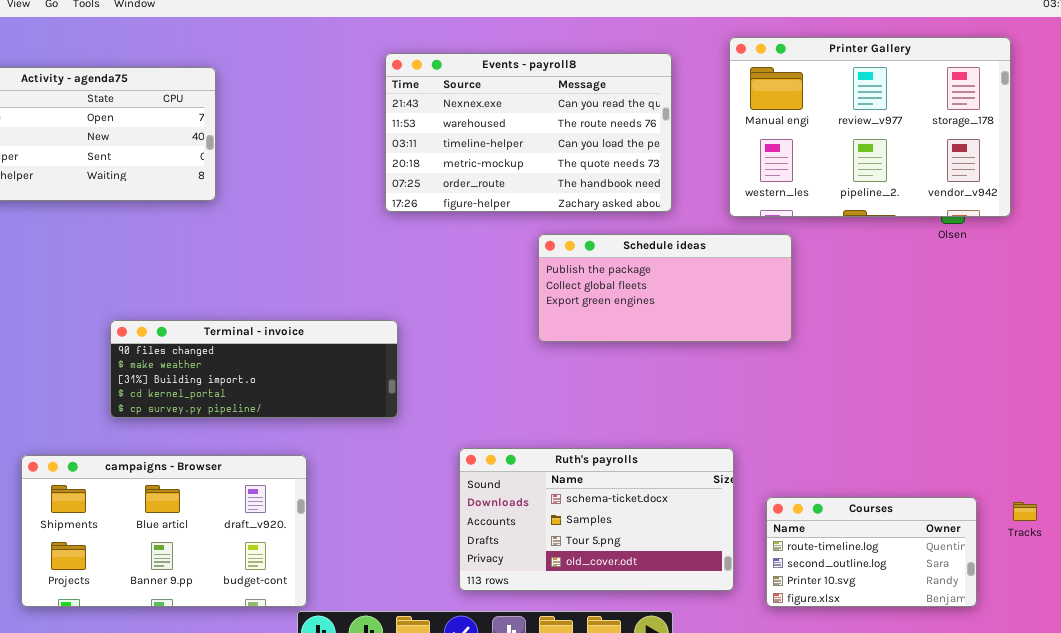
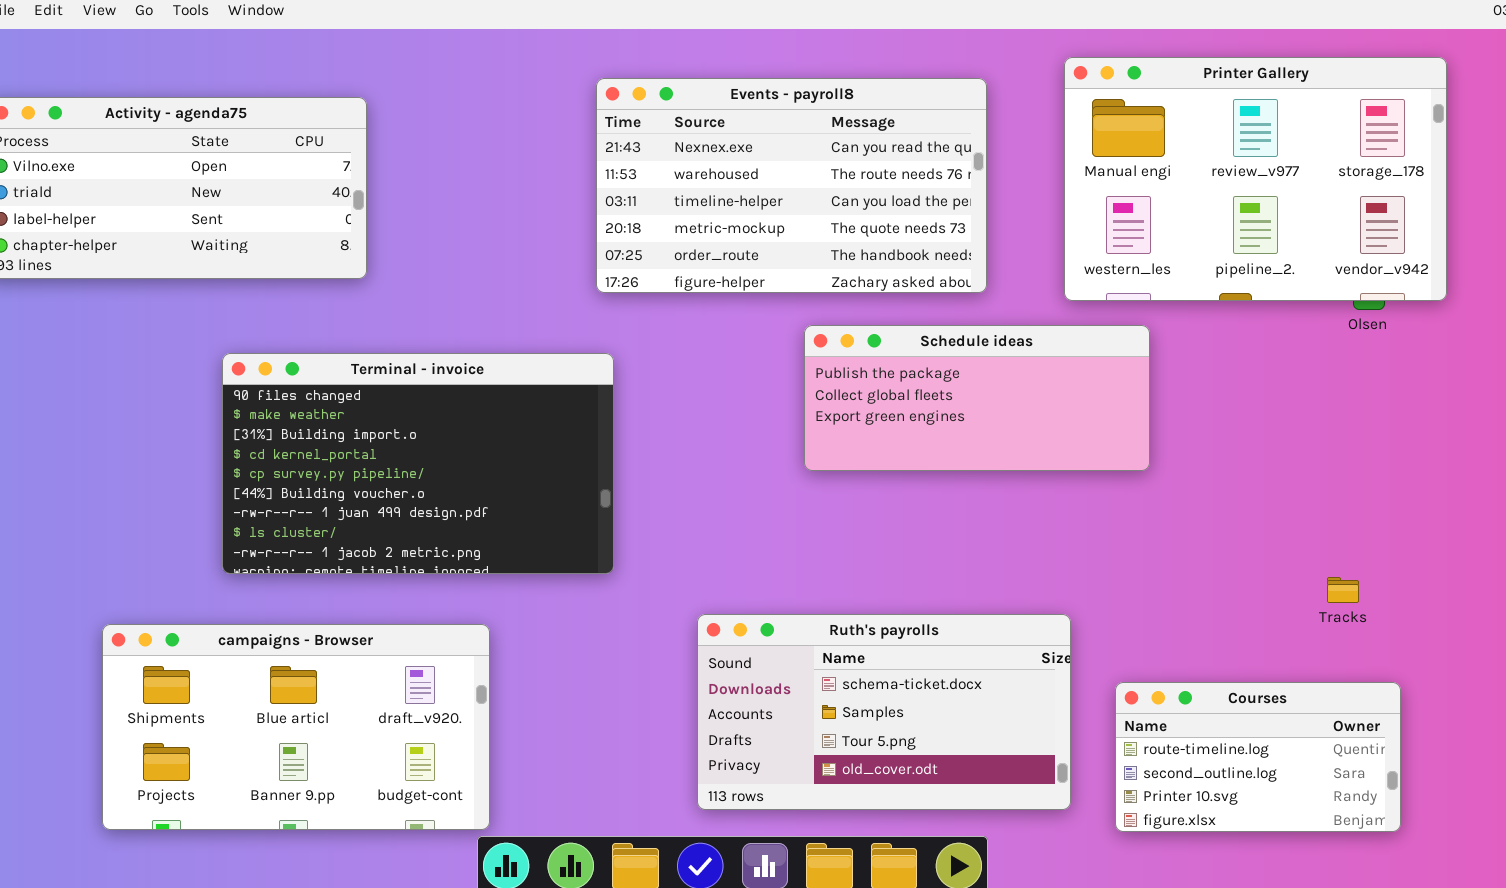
Terminal - invoice: [110,320,398,418] -> [222,353,614,574], resized
Tracks: [1013,502,1037,521] -> [1327,577,1359,603], moved

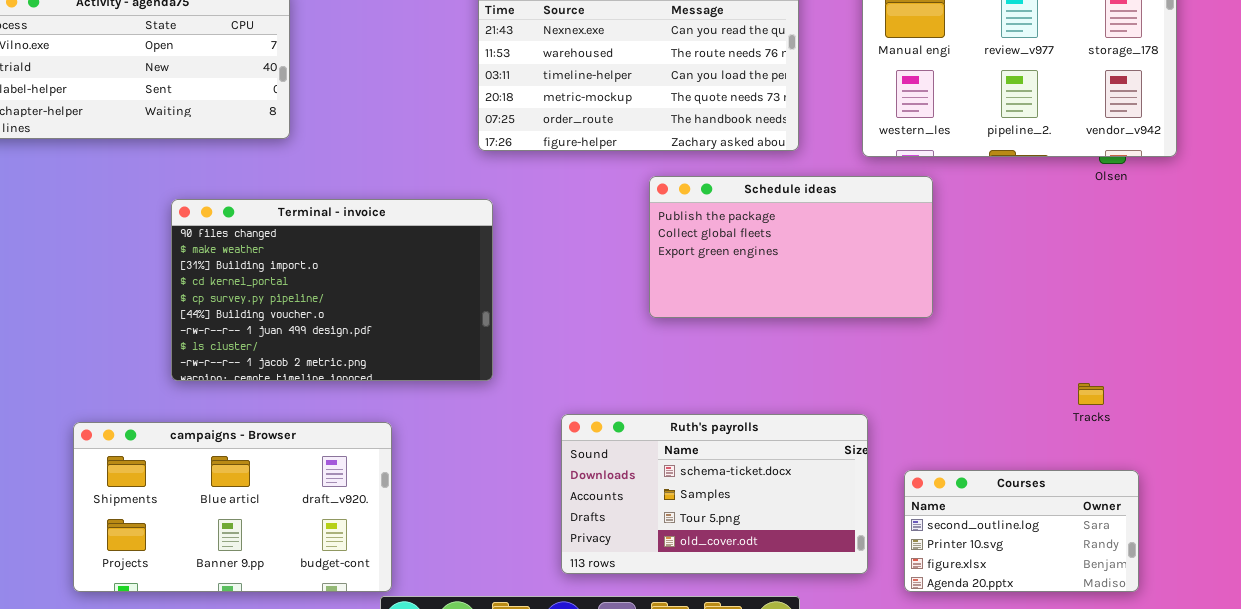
Schedule ideas: [804,325,1150,471] -> [649,176,933,318], resized
Courses: [1115,682,1401,832] -> [904,470,1139,592], scrolled down 1 row

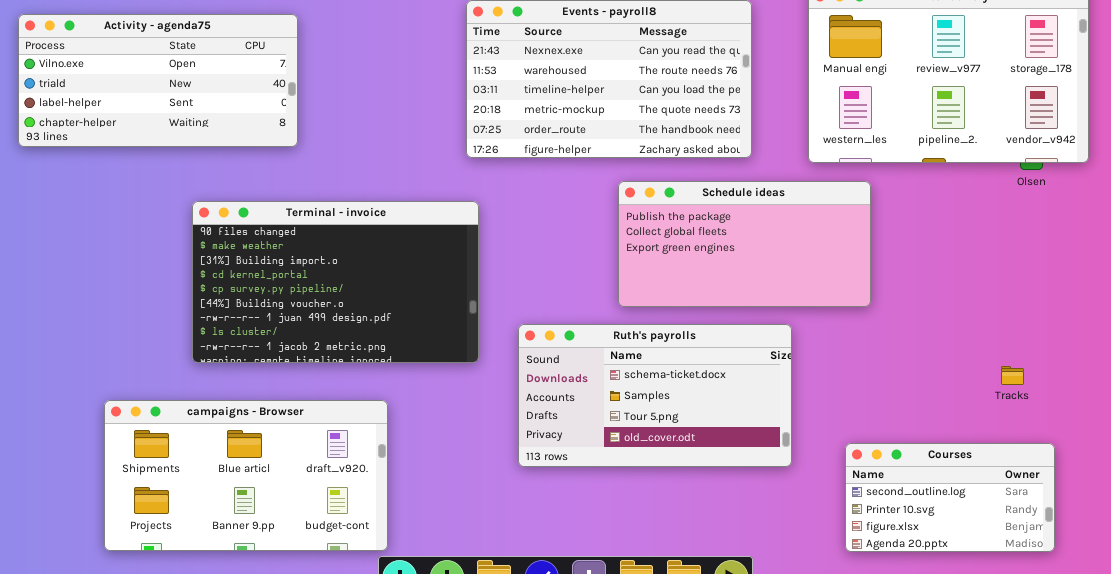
Ruth's payrolls: [561,414,868,574] -> [518,324,792,467], moved

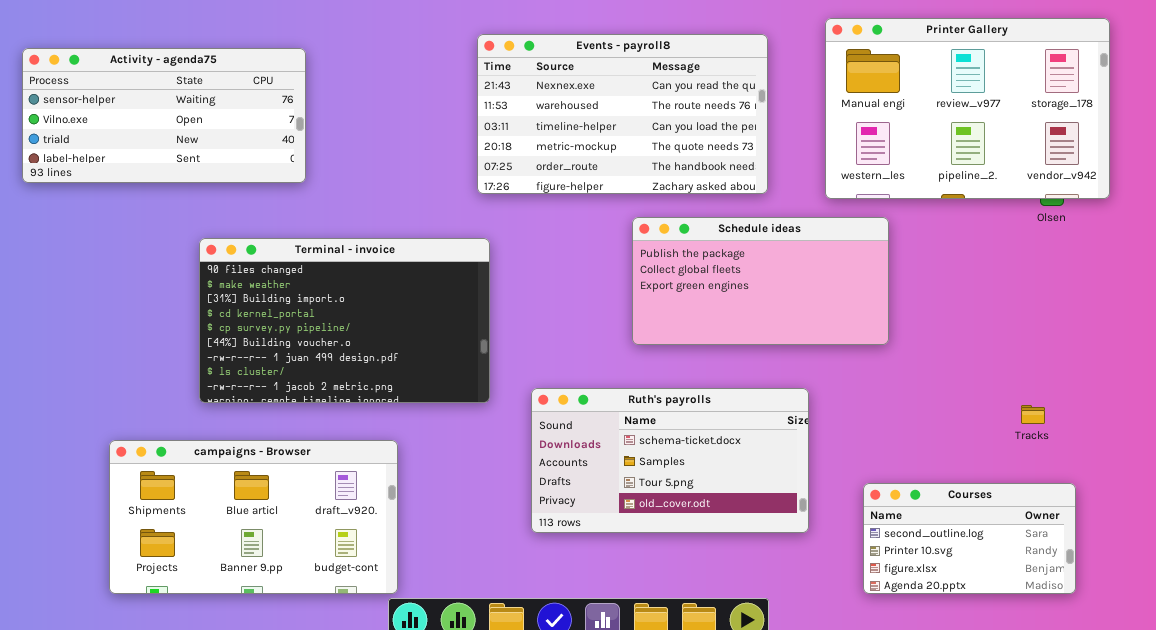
Activity - agenda75: [18,14,298,147] -> [22,48,306,183], scrolled up 1 row
Ruth's payrolls: [518,324,792,467] -> [531,388,809,533], moved

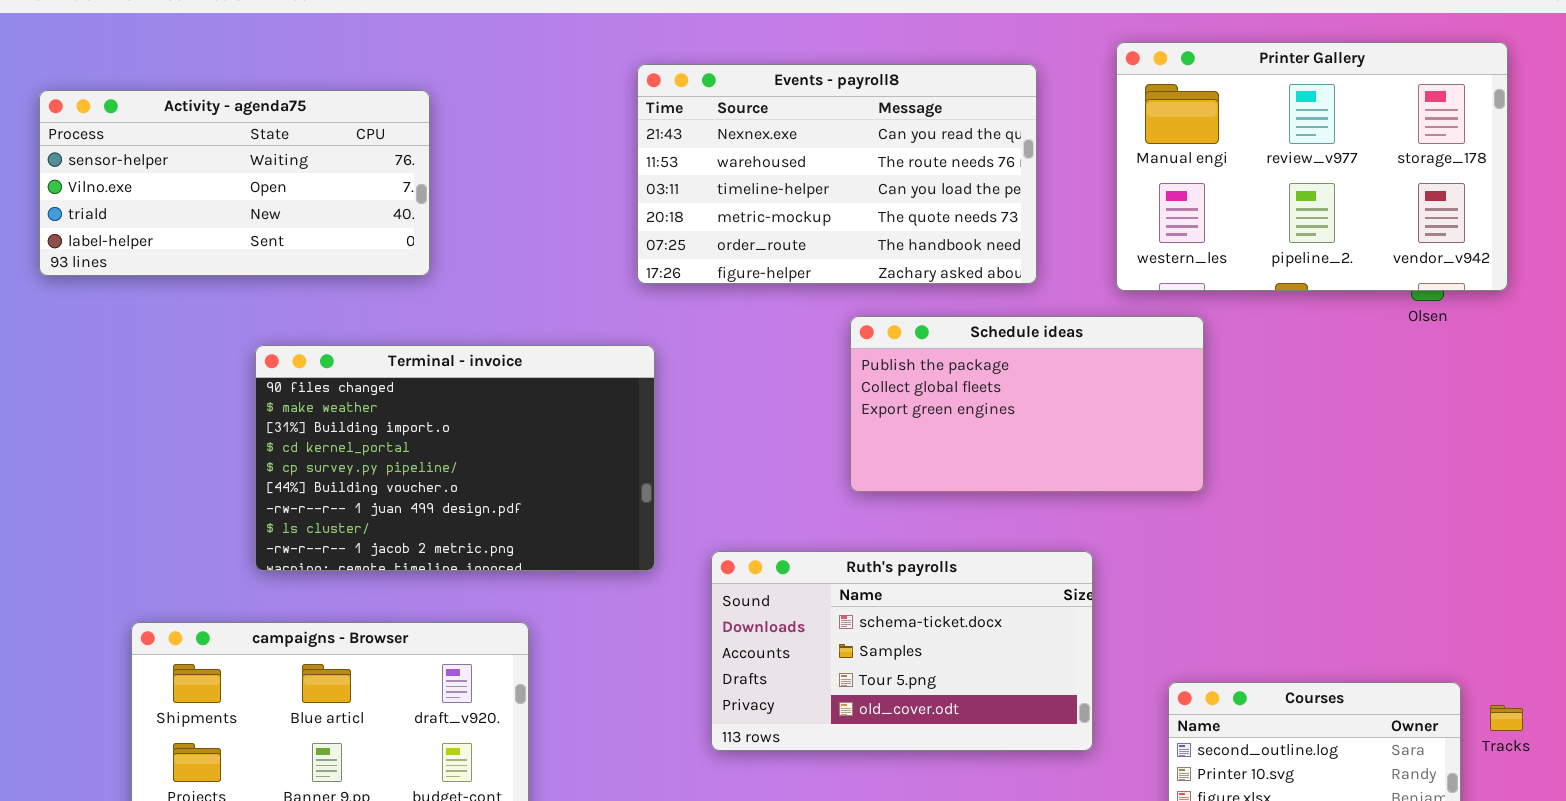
Activity - agenda75: [22,48,306,183] -> [39,90,430,276], moved
Tracks: [1021,405,1045,424] -> [1490,705,1523,731], moved

